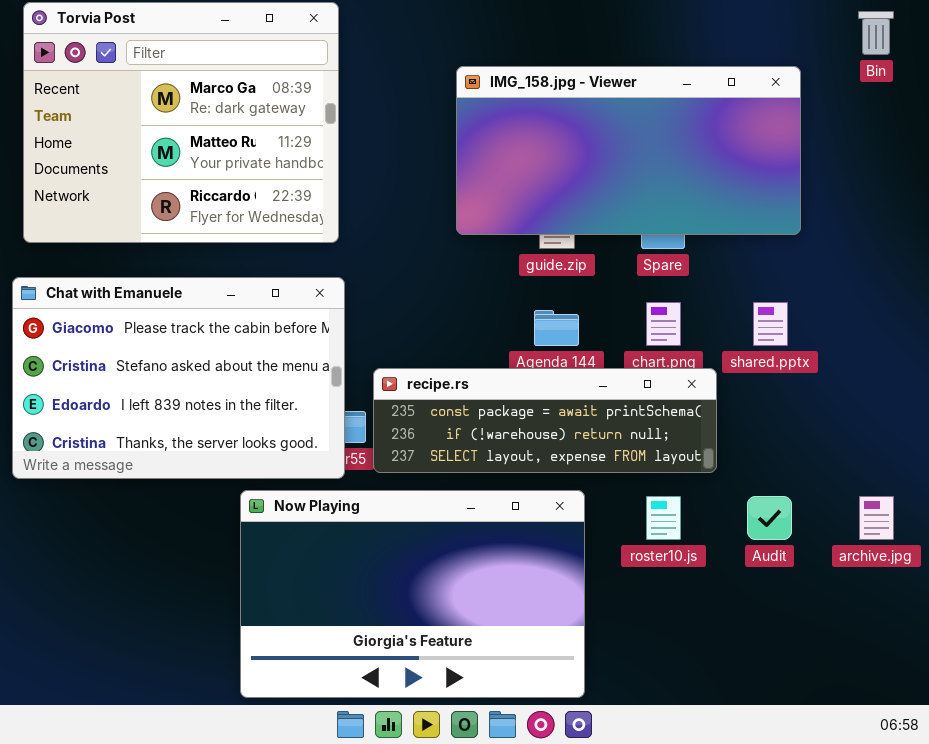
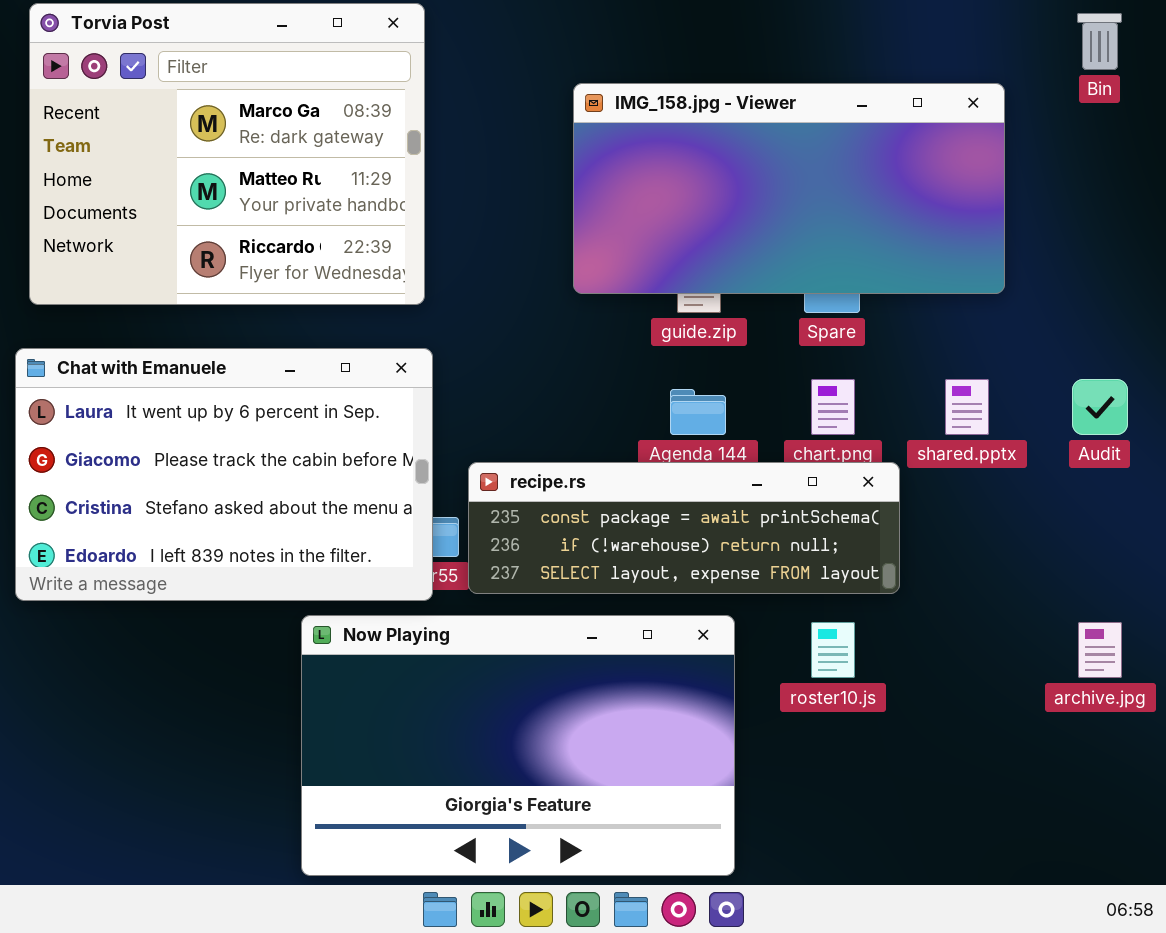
Chat with Emanuele: [12,277,345,479] -> [15,348,433,601], scrolled up 1 row
Audit: [747,496,792,540] -> [1072,379,1128,435], moved

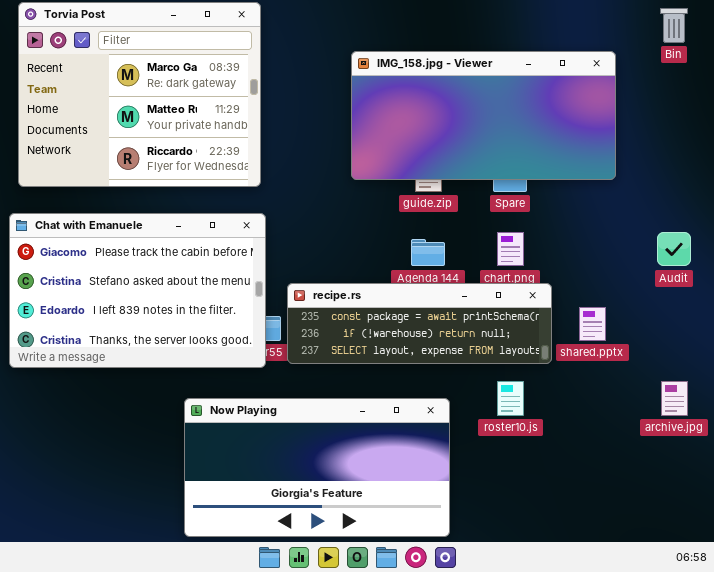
Chat with Emanuele: [15,348,433,601] -> [9,213,266,368], scrolled down 1 row
shared.pptx: [945,379,989,435] -> [579,307,606,341], moved
Now Playing: [301,615,735,876] -> [184,398,450,537], resized

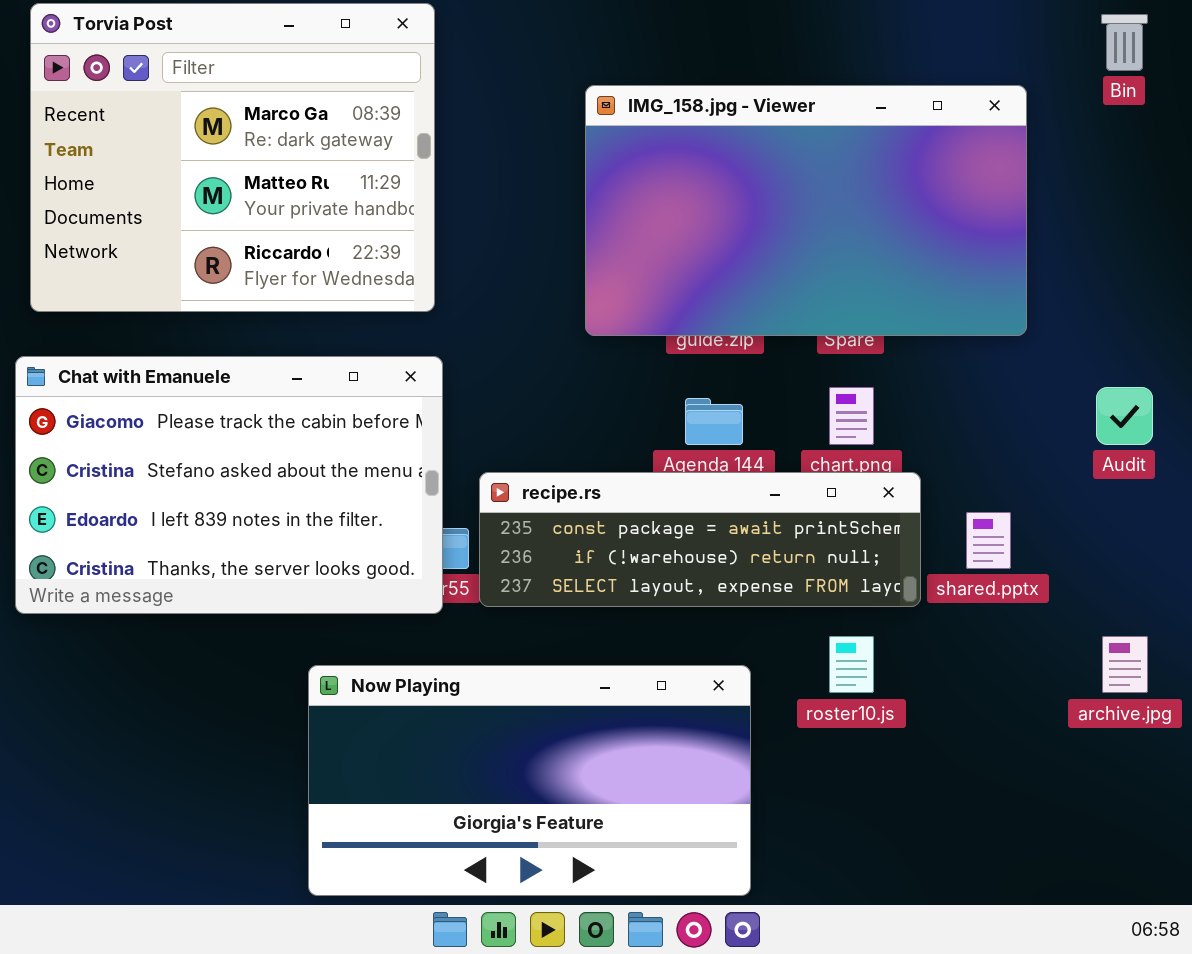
IMG_158.jpg - Viewer: [351,51,616,180] -> [585,85,1027,336], resized

